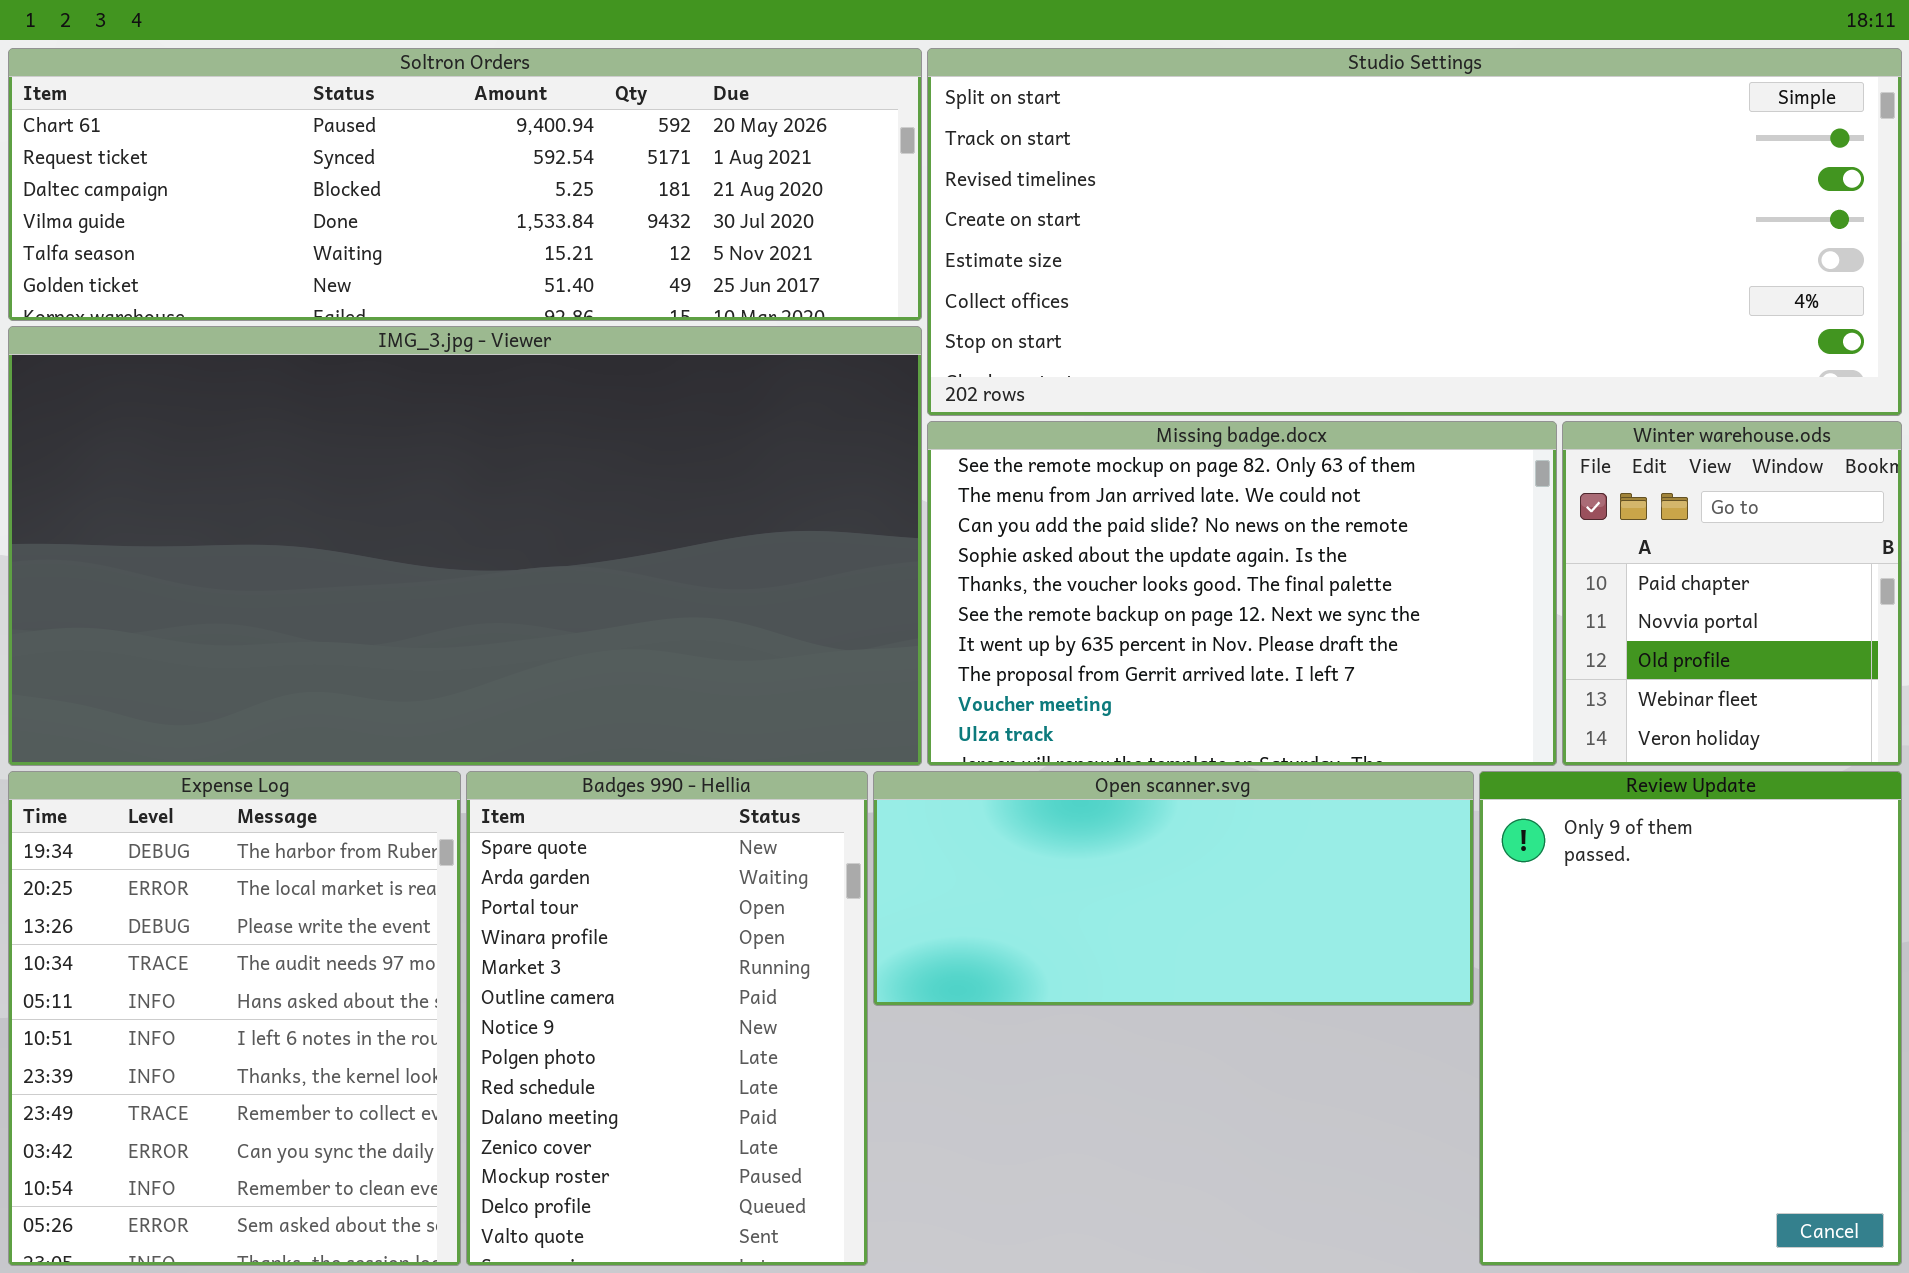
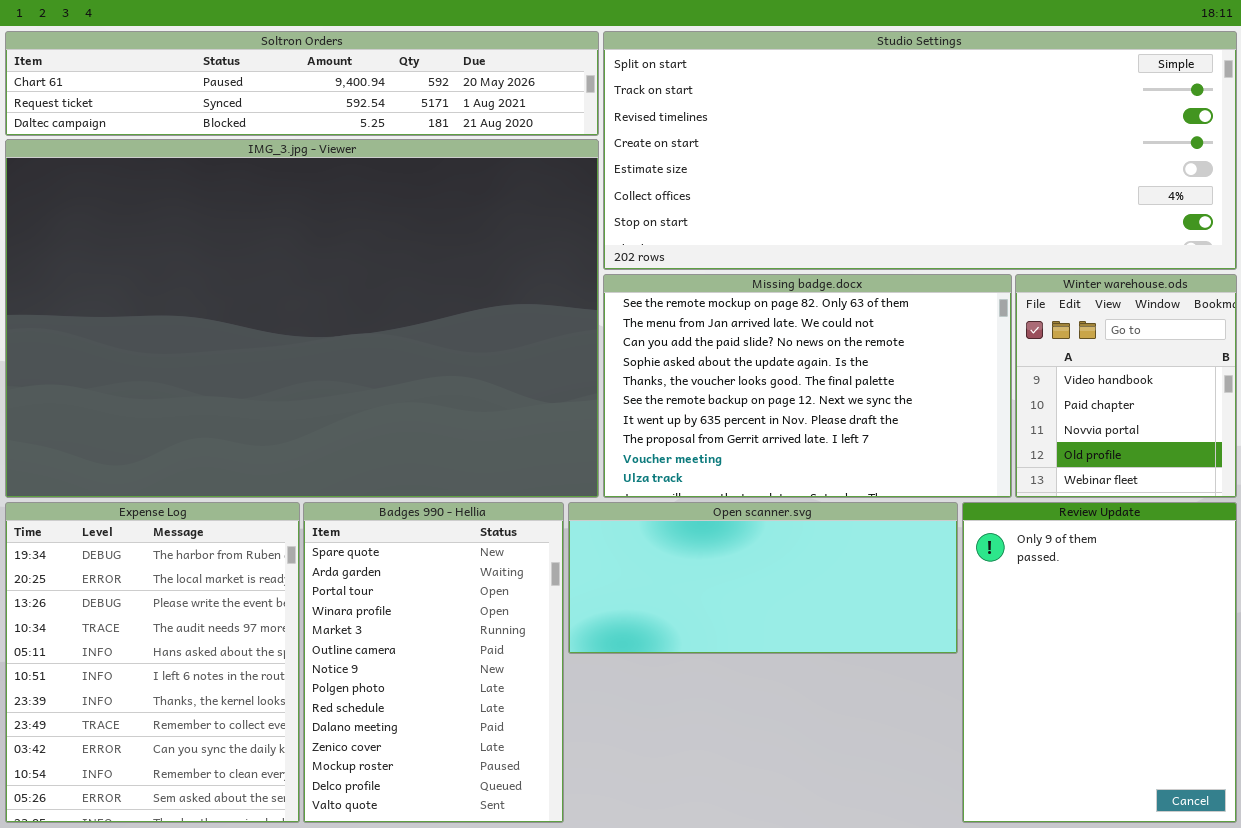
Soltron Orders: [8,48,922,321] -> [5,31,599,136], resized
IMG_3.jpg - Viewer: [8,326,922,766] -> [5,139,599,498], resized
Winter warehouse.ods: [1562,421,1902,766] -> [1015,274,1237,498], scrolled up 1 row

